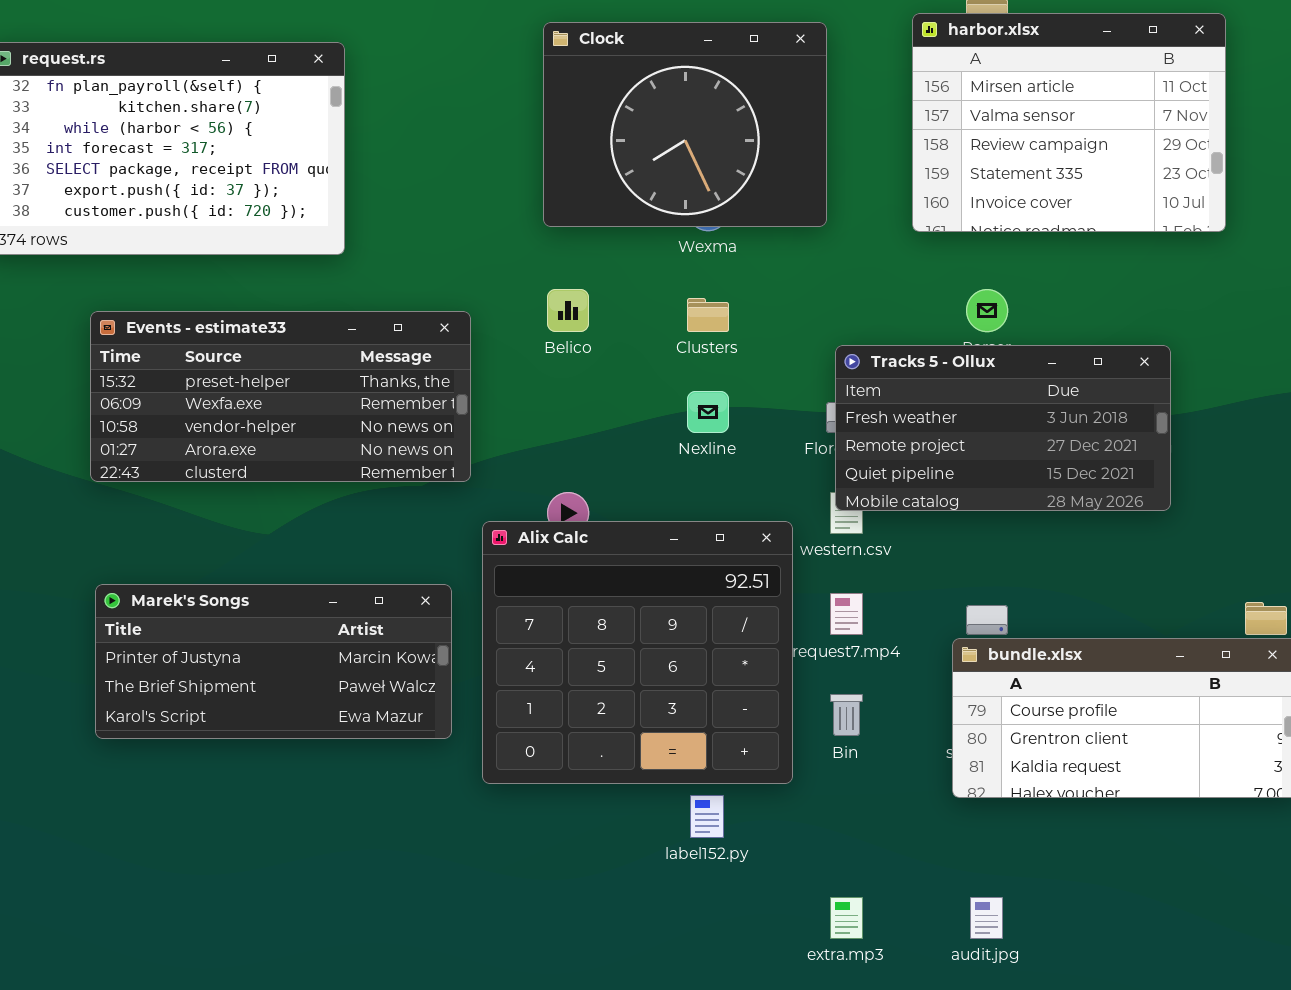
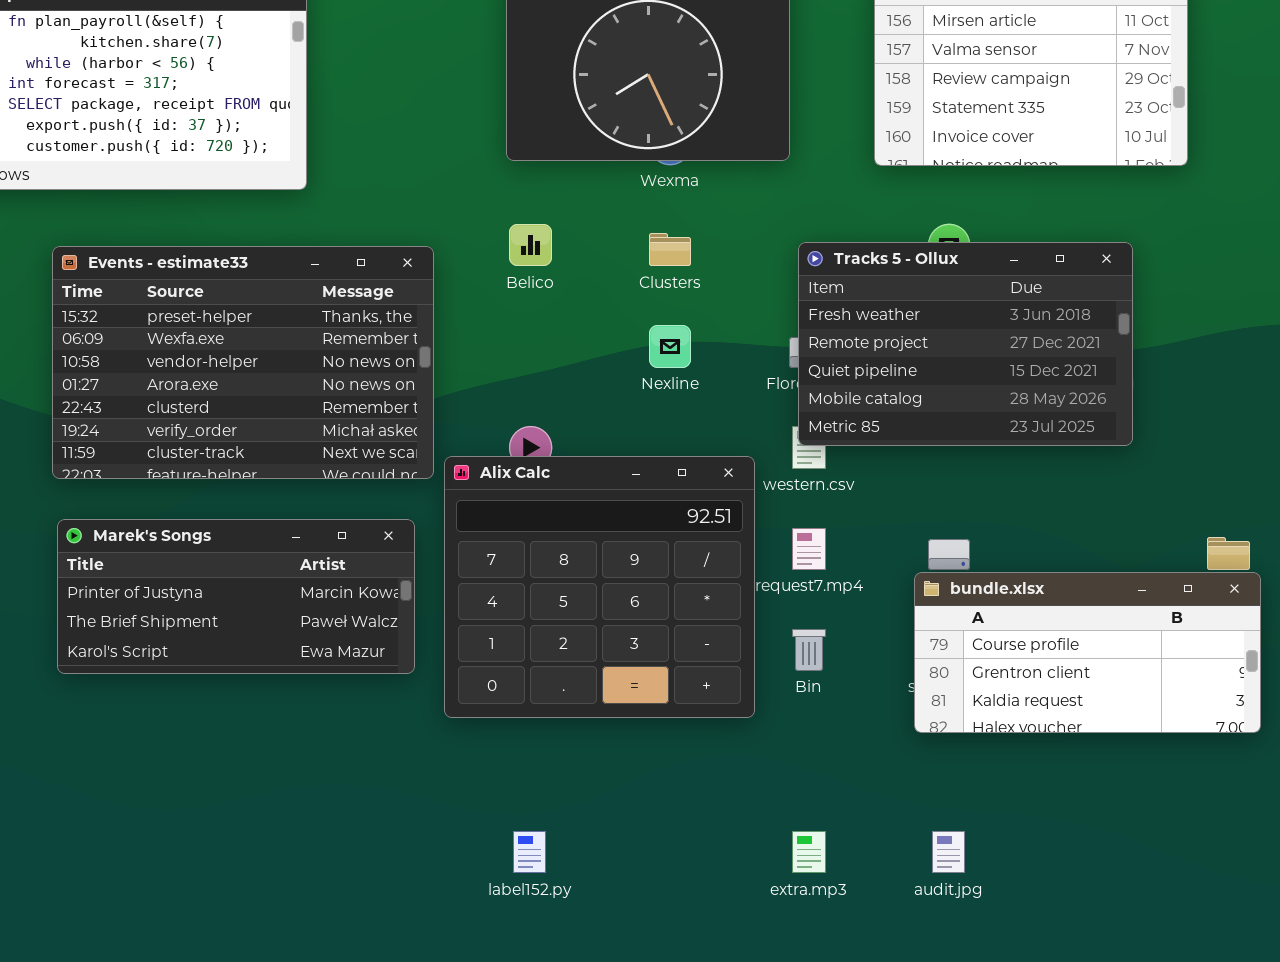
Events - estimate33: [90,311,471,482] -> [52,246,434,479], resized
Tracks 5 - Ollux: [835,345,1171,511] -> [798,242,1133,446], resized
label152.py: [690,795,724,838] -> [513,831,546,873], moved

